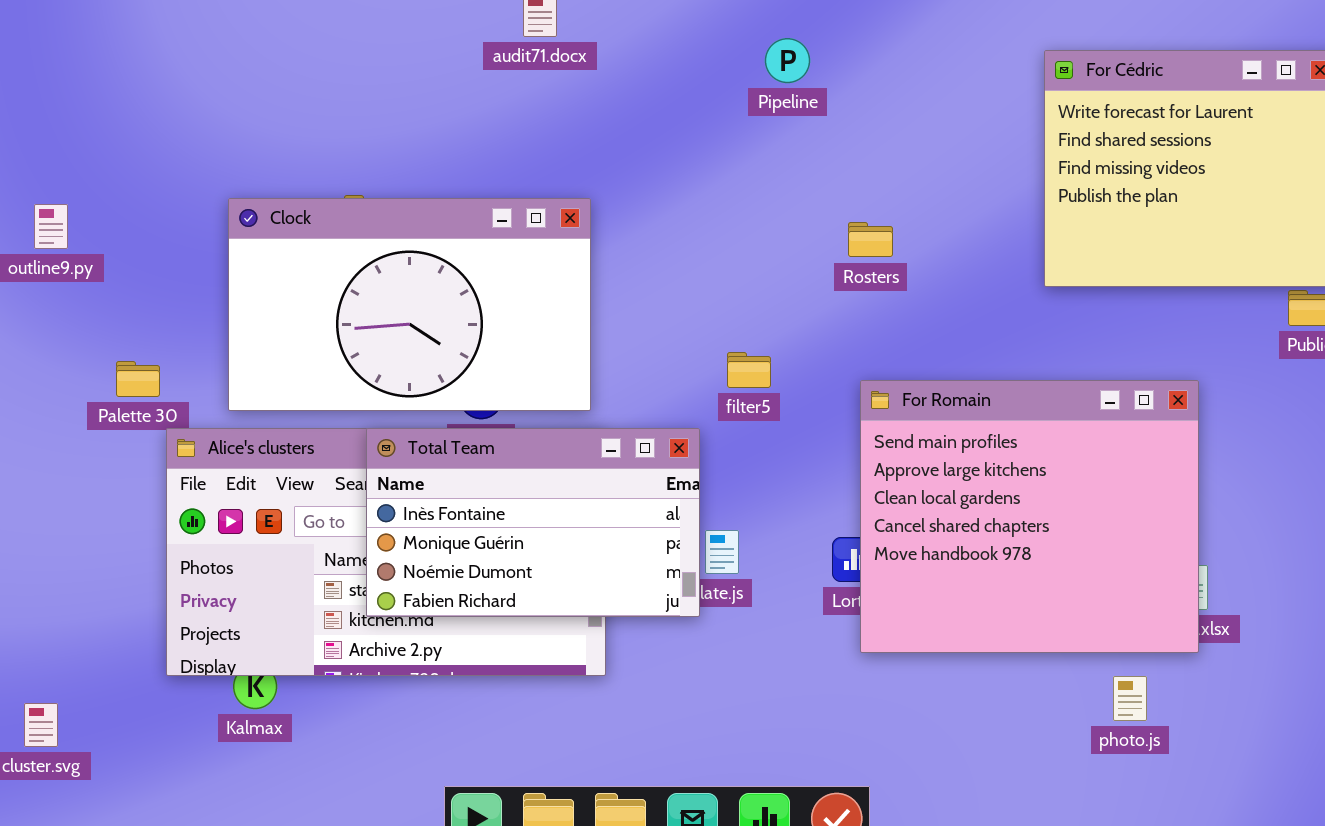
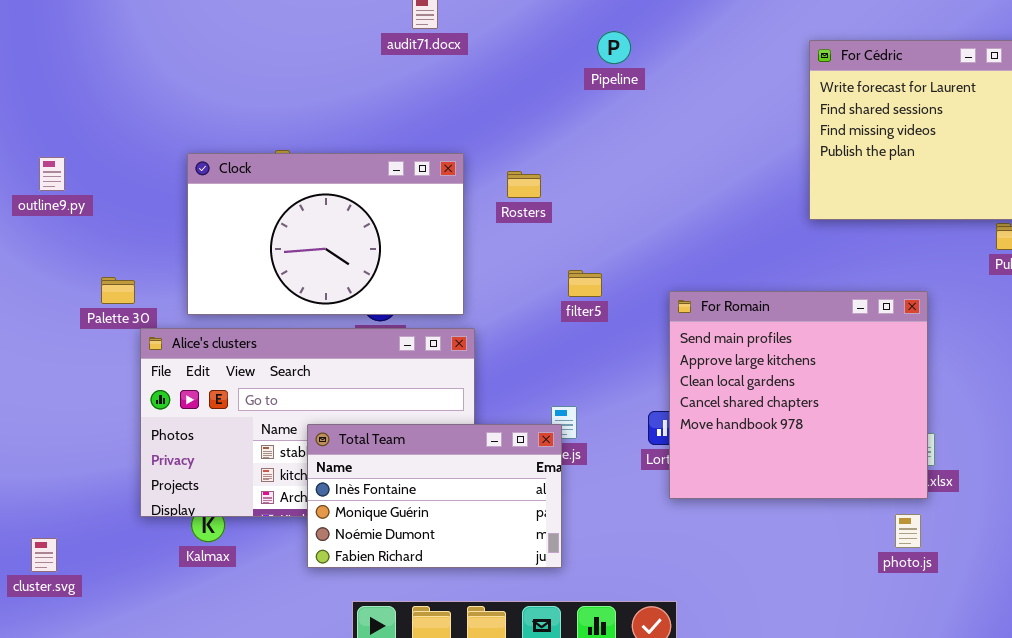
Rosters: [848,222,893,257] -> [507,171,541,198], moved
Total Team: [366,428,700,617] -> [307,424,562,568], moved
photo.js: [1113,676,1147,721] -> [895,514,921,548], moved

